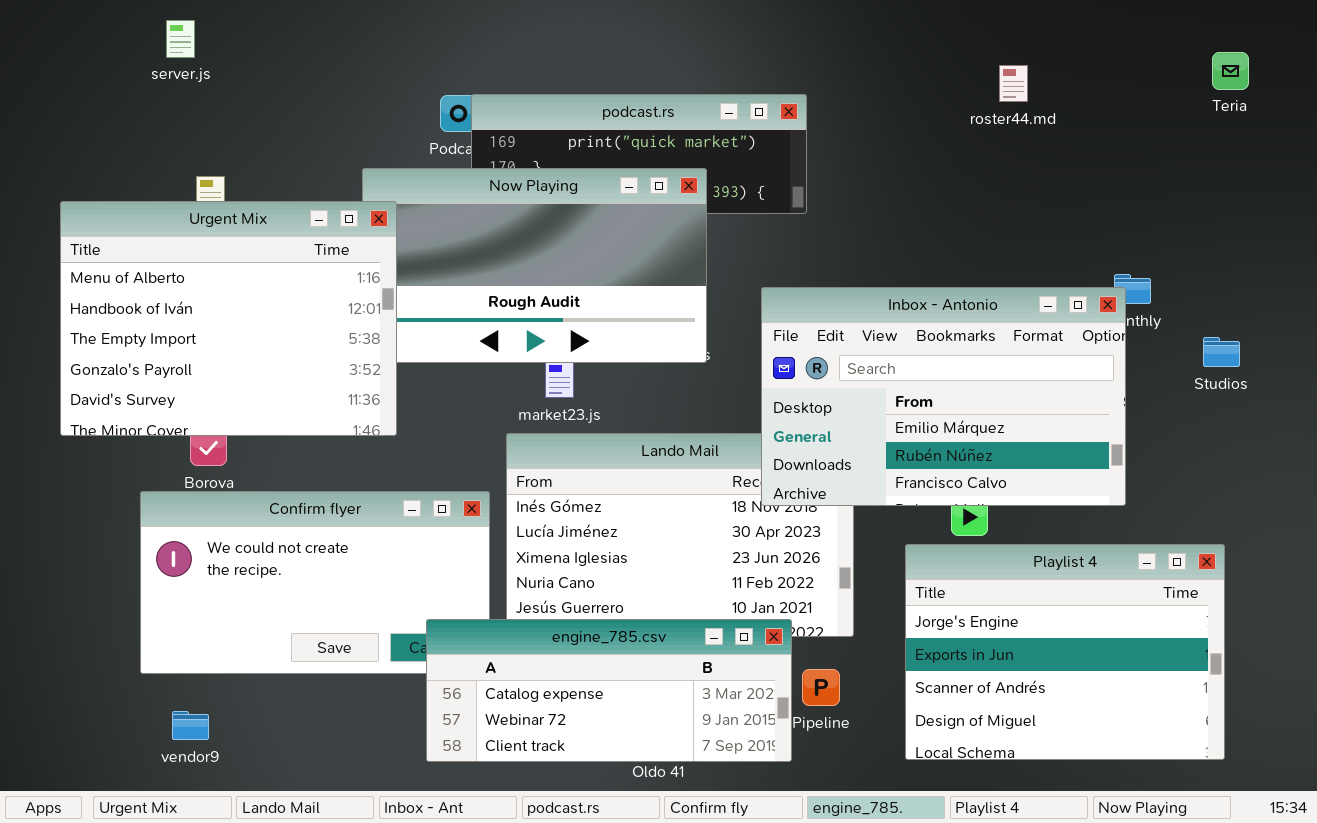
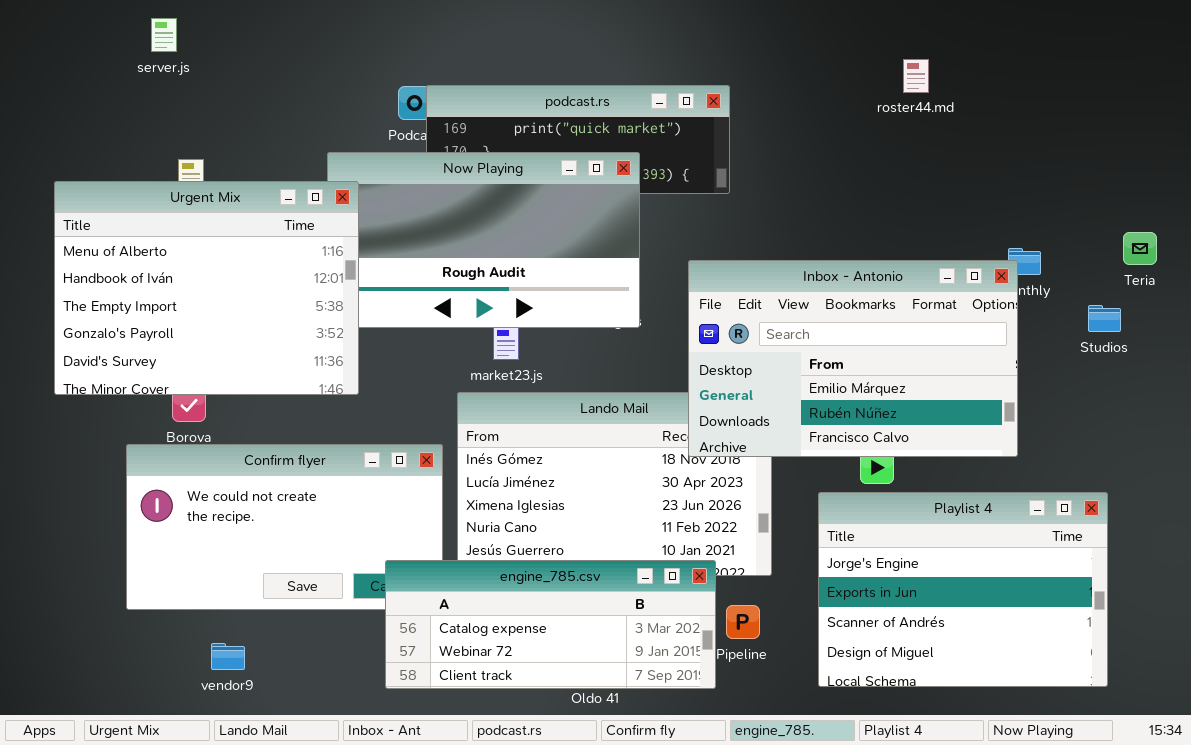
Teria: [1212,52,1249,90] -> [1123,232,1157,265], moved
vendor9: [172,711,209,740] -> [211,643,245,670], moved

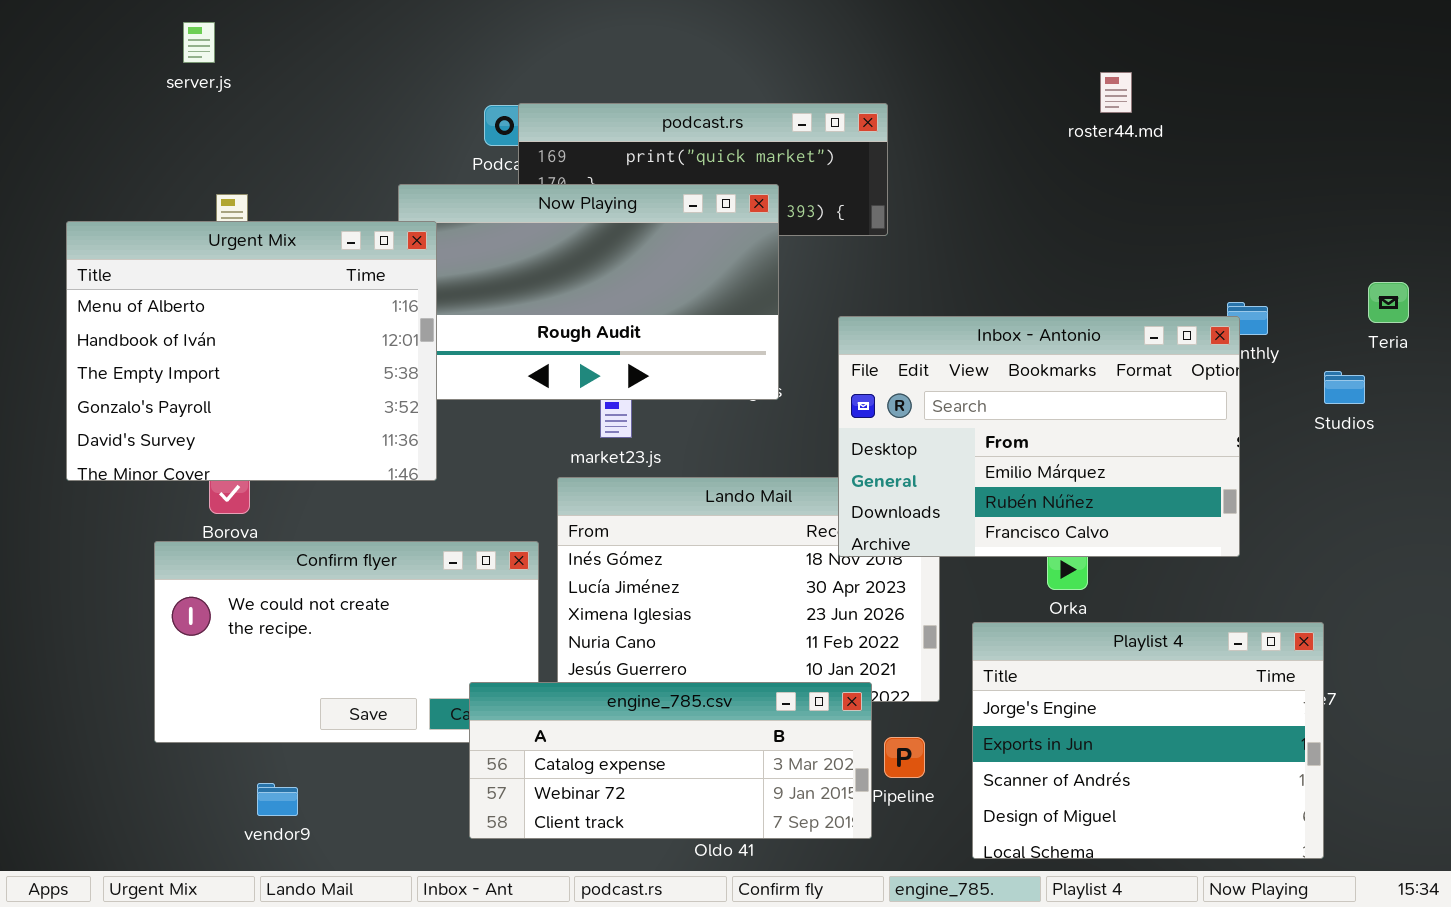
Playlist 4: [818,492,1108,687] -> [972,622,1324,859], moved

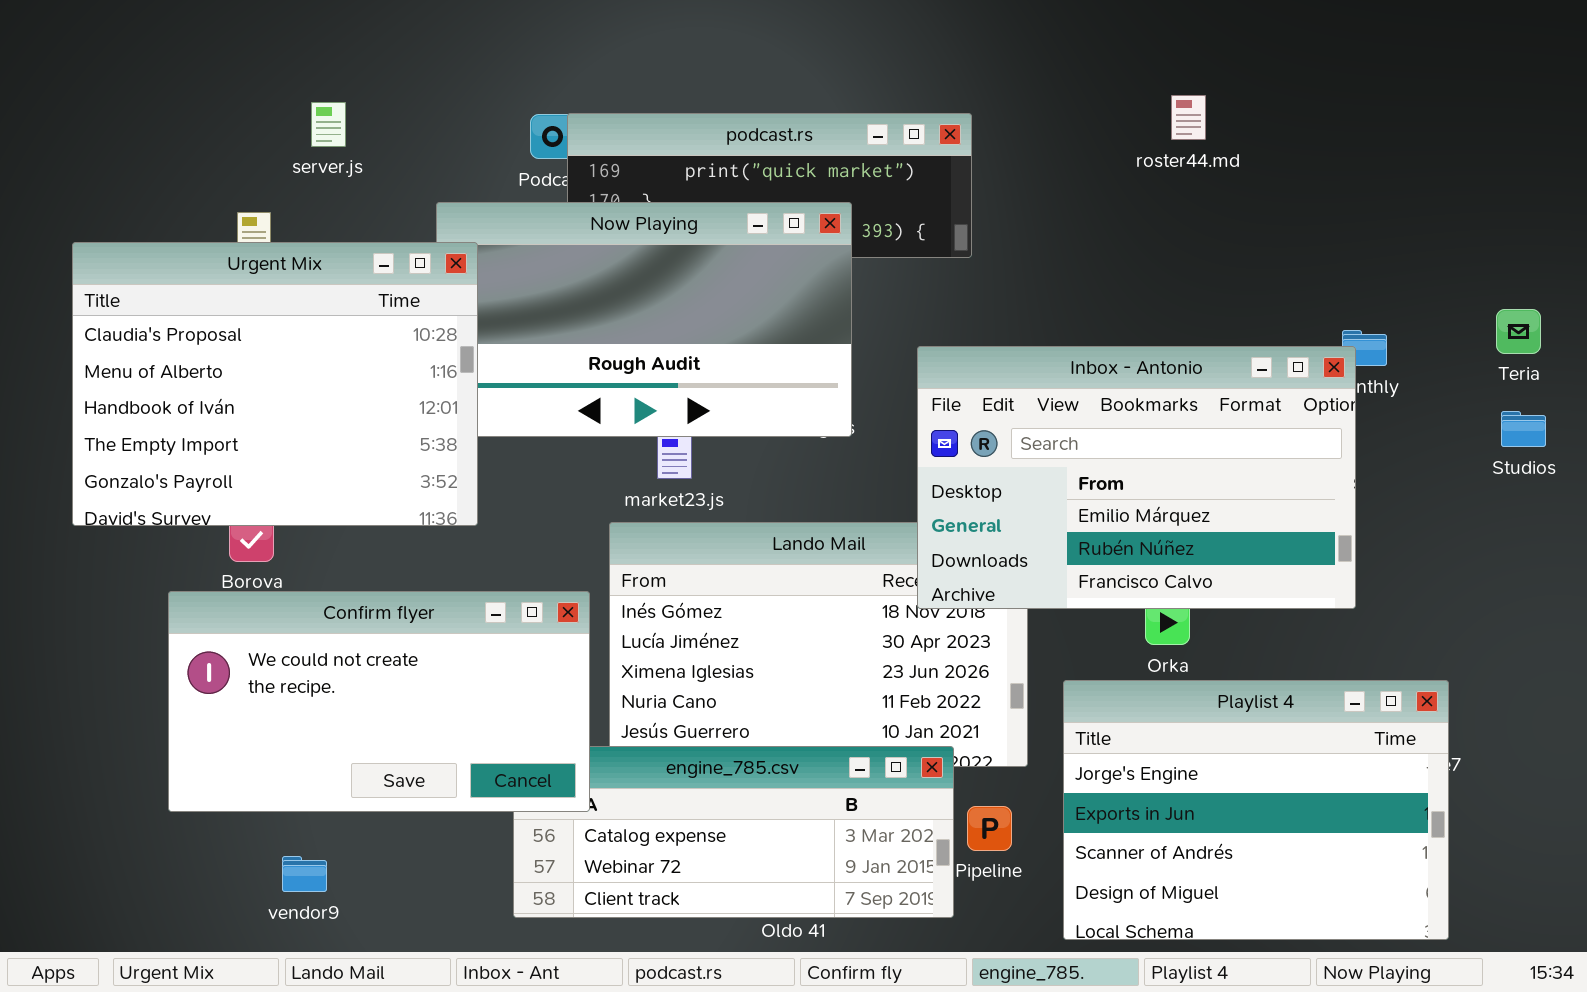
server.js: [183,22,215,63] -> [311,102,346,147], moved
roster44.md: [1100,72,1132,113] -> [1171,95,1206,140], moved
Urgent Mix: [66,221,437,481] -> [72,242,478,526], scrolled up 1 row
Studios: [1324,371,1365,404] -> [1501,411,1546,447], moved
Confirm flyer: [154,541,539,743] -> [168,591,590,812], raised

